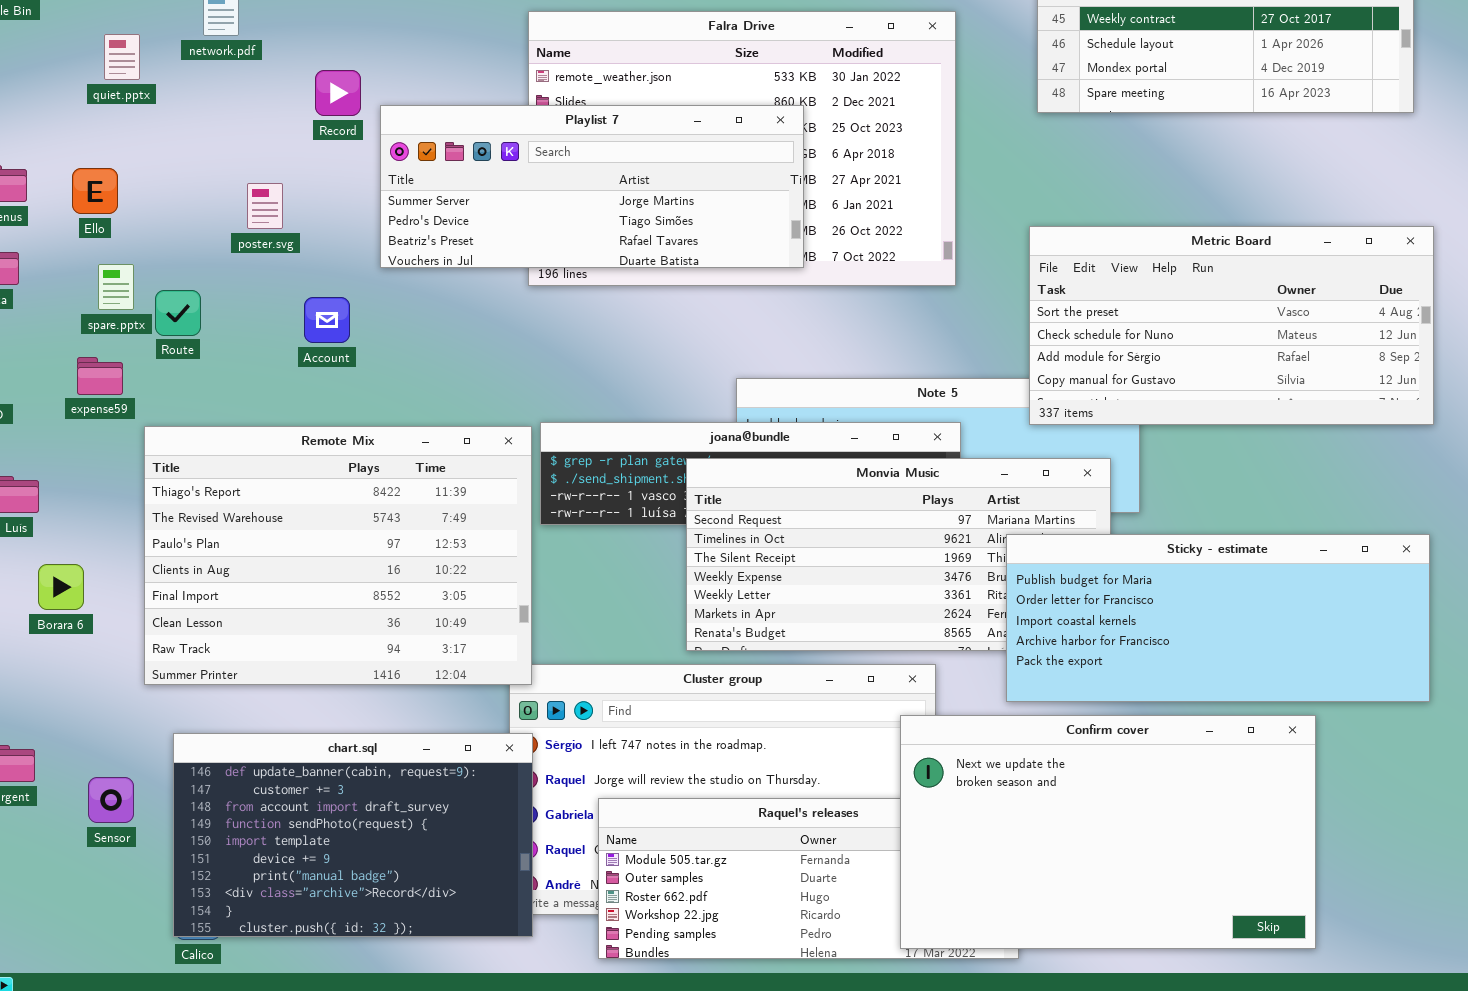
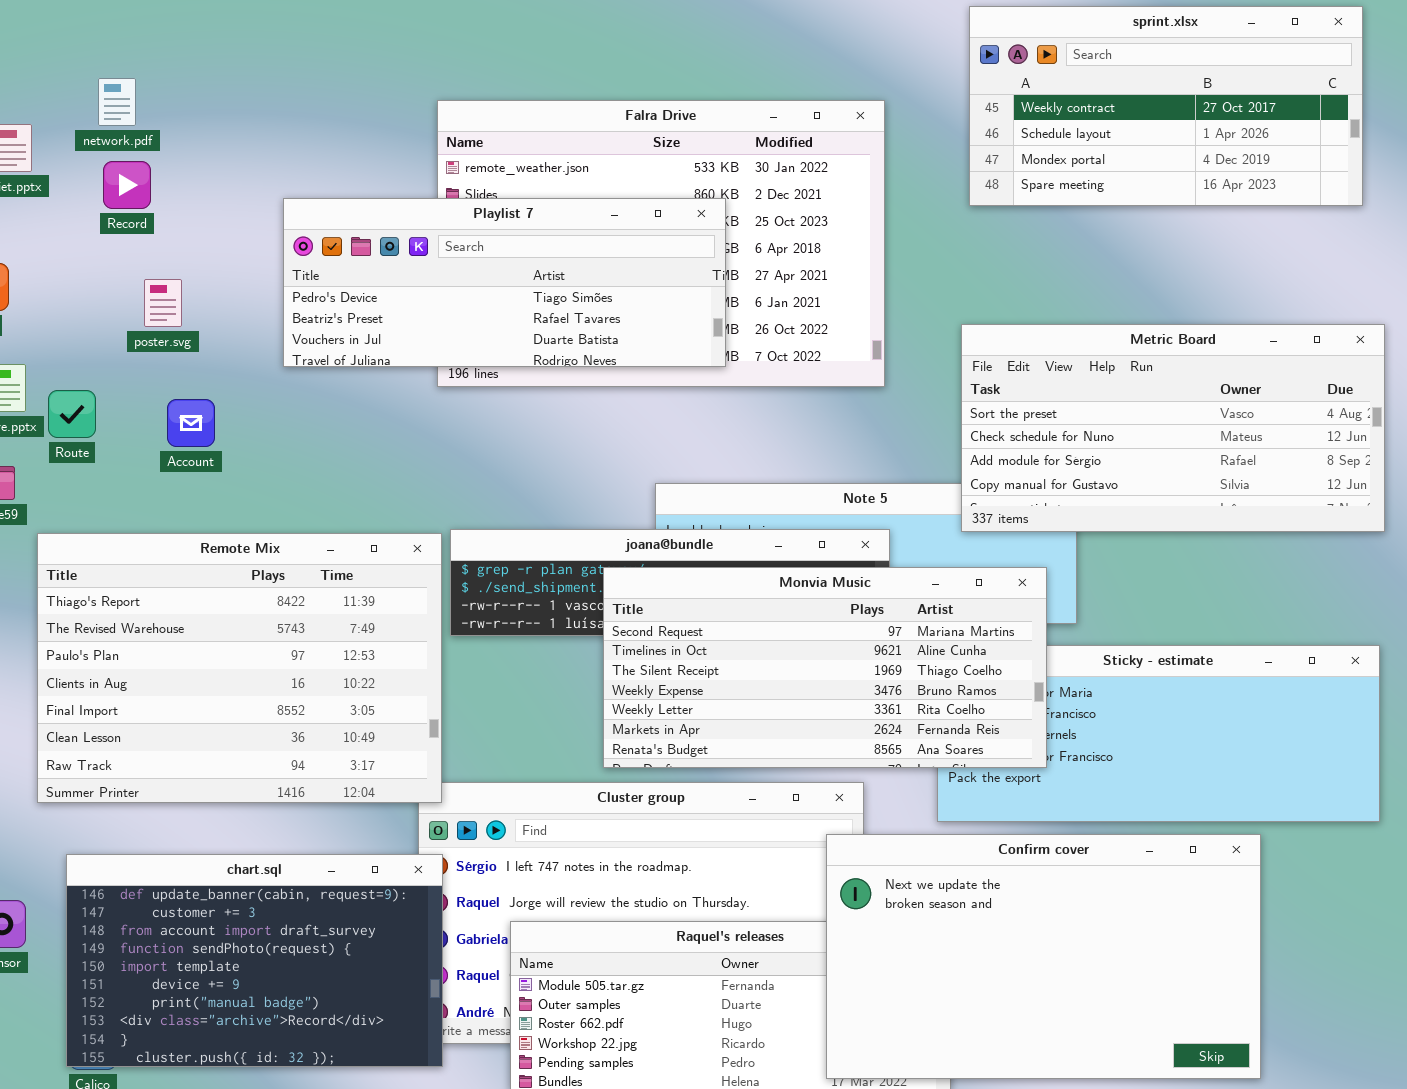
Record: [315,70,361,116] -> [103,161,151,209], moved
Playlist 7: [380,105,804,268] -> [283,198,726,367], scrolled down 1 row
Account: [304,297,350,343] -> [167,399,215,447], moved
Monvia Music: [686,458,1111,651] -> [603,567,1047,768], raised

